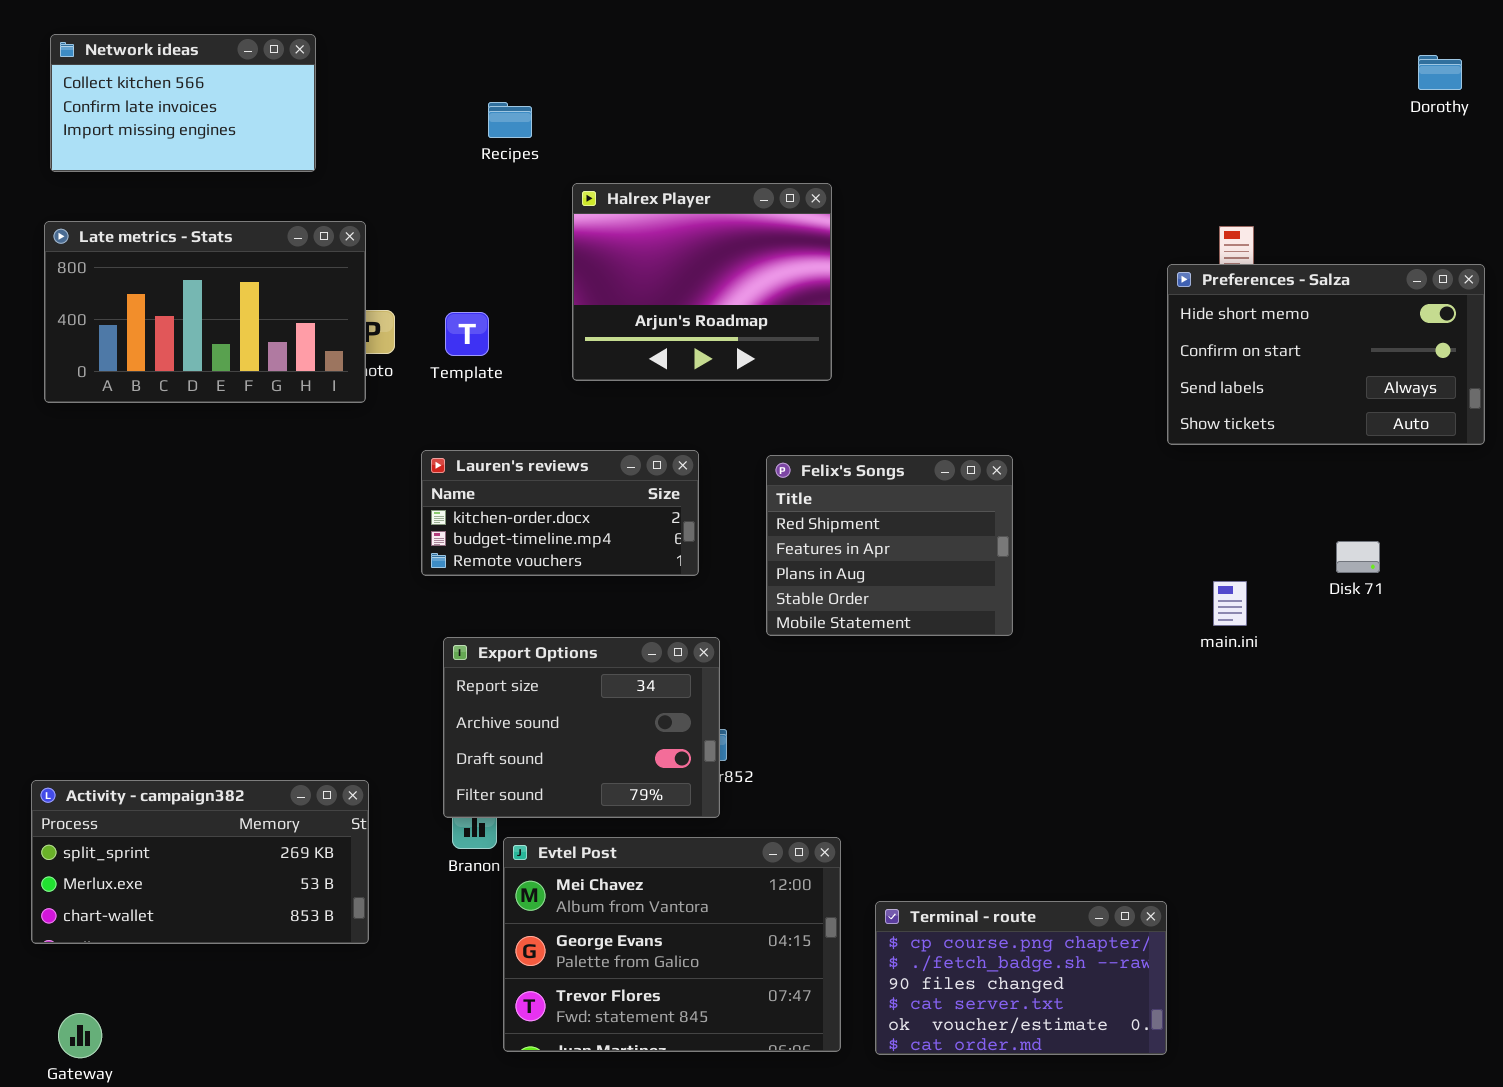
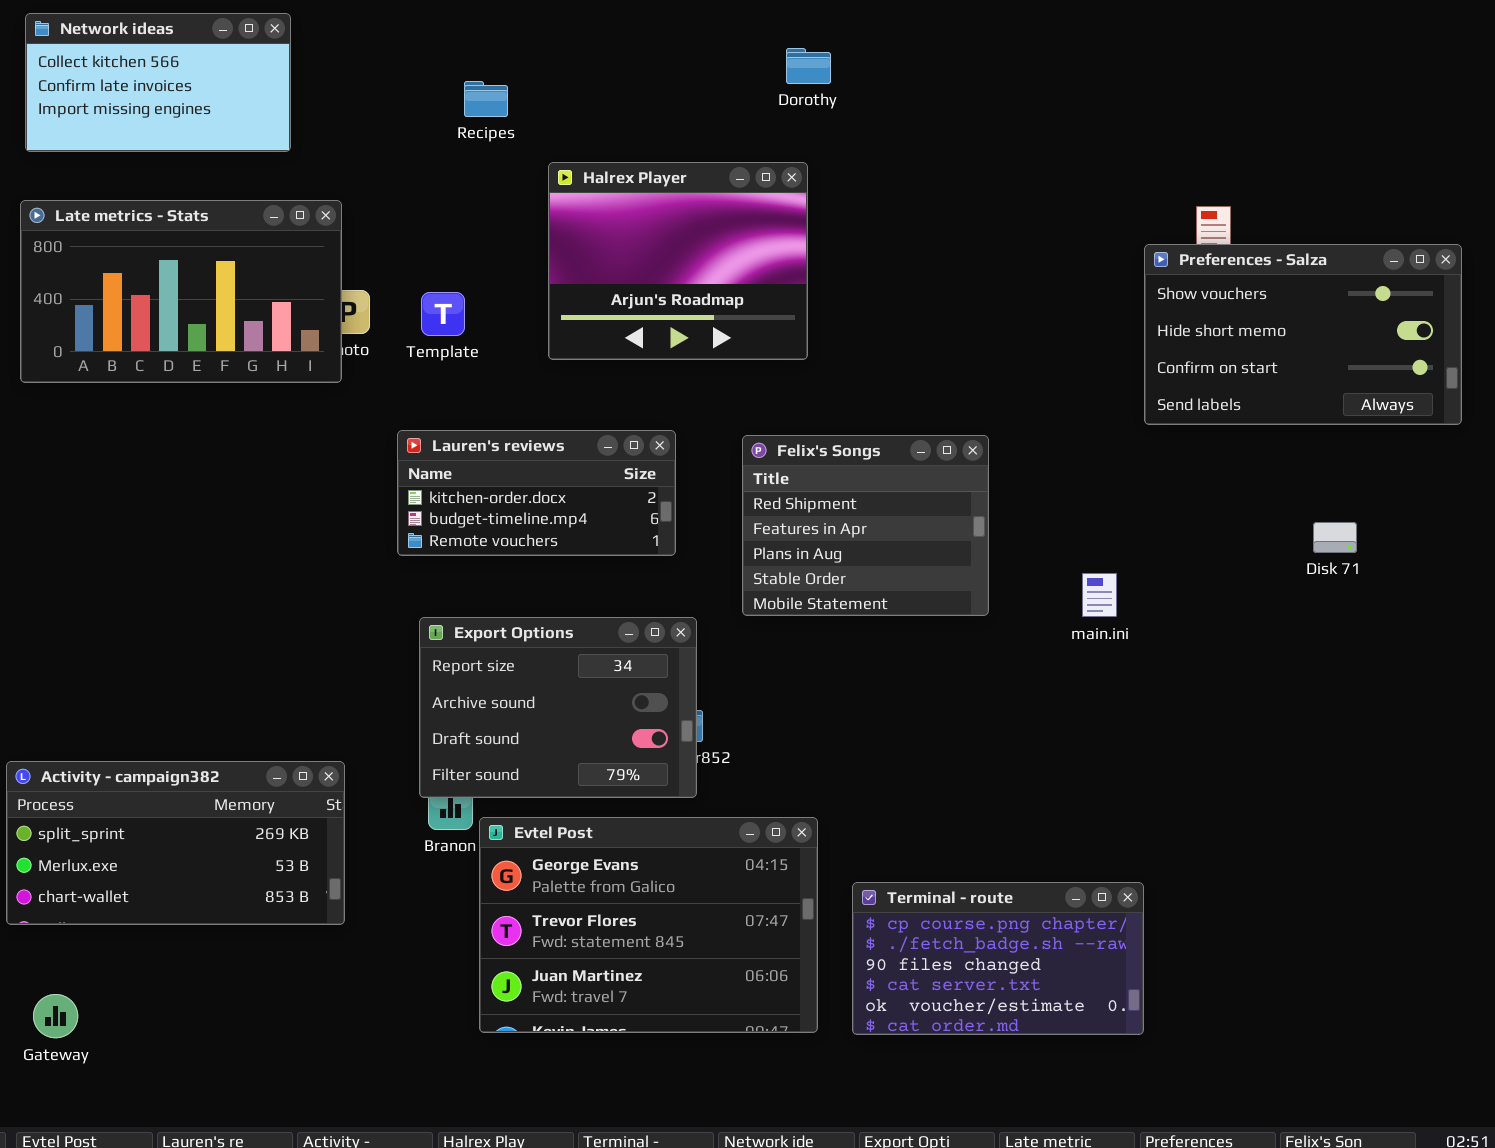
Dorothy: [1418,55,1462,90] -> [786,48,831,84], moved
Preferences - Salza: [1167,264,1485,445] -> [1144,244,1462,425], scrolled up 1 row
main.ini: [1213,581,1247,626] -> [1082,573,1117,617], moved
Evtel Post: [503,837,841,1052] -> [479,817,818,1033], scrolled down 1 row

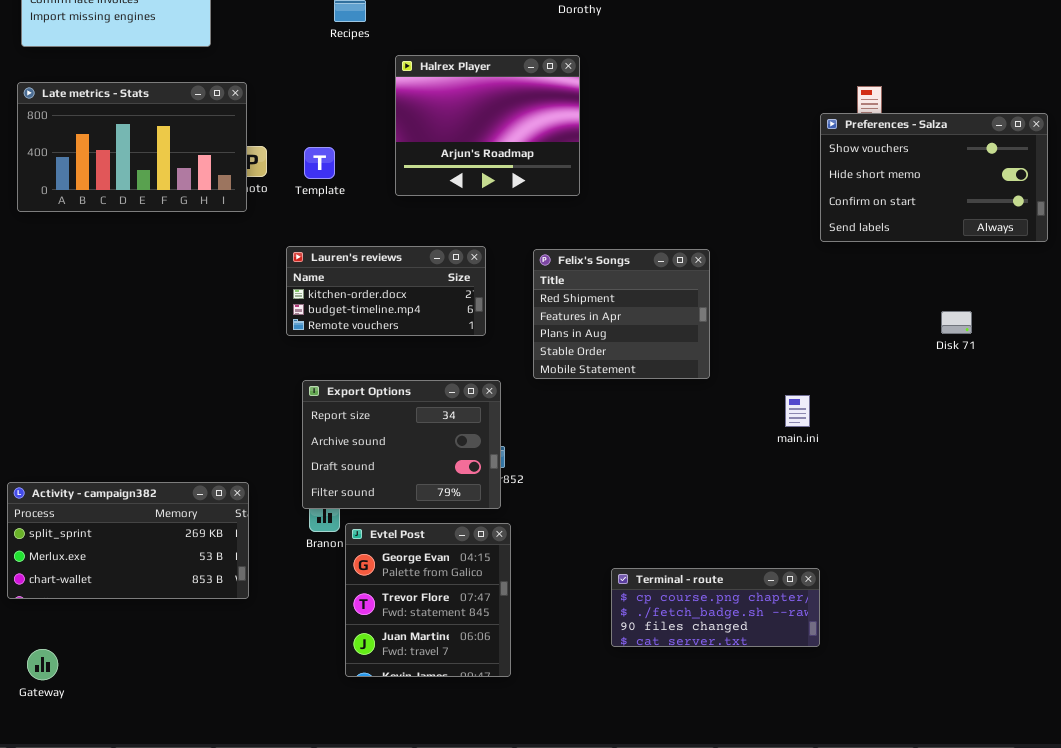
main.ini: [1082,573,1117,617] -> [785,395,810,427], moved
Evtel Post: [479,817,818,1033] -> [345,523,511,677], resized
Terminal - route: [852,882,1144,1035] -> [611,568,820,647], resized

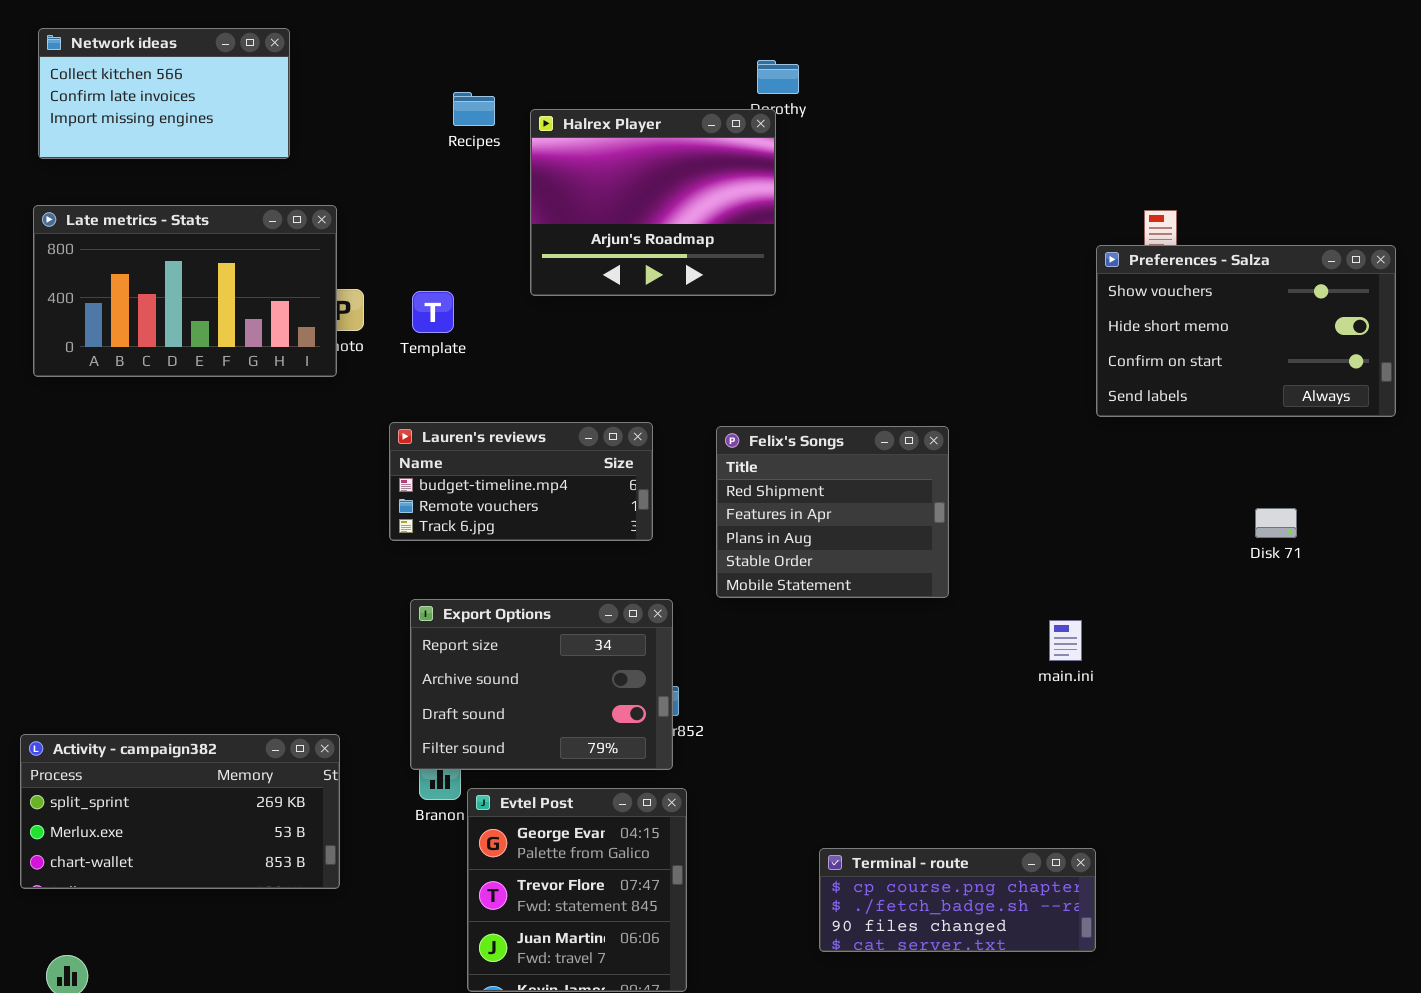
Halrex Player: [395,55,580,196] -> [530,109,776,296], moved
Lauren's reviews: [286,246,486,336] -> [389,422,653,541], scrolled down 1 row

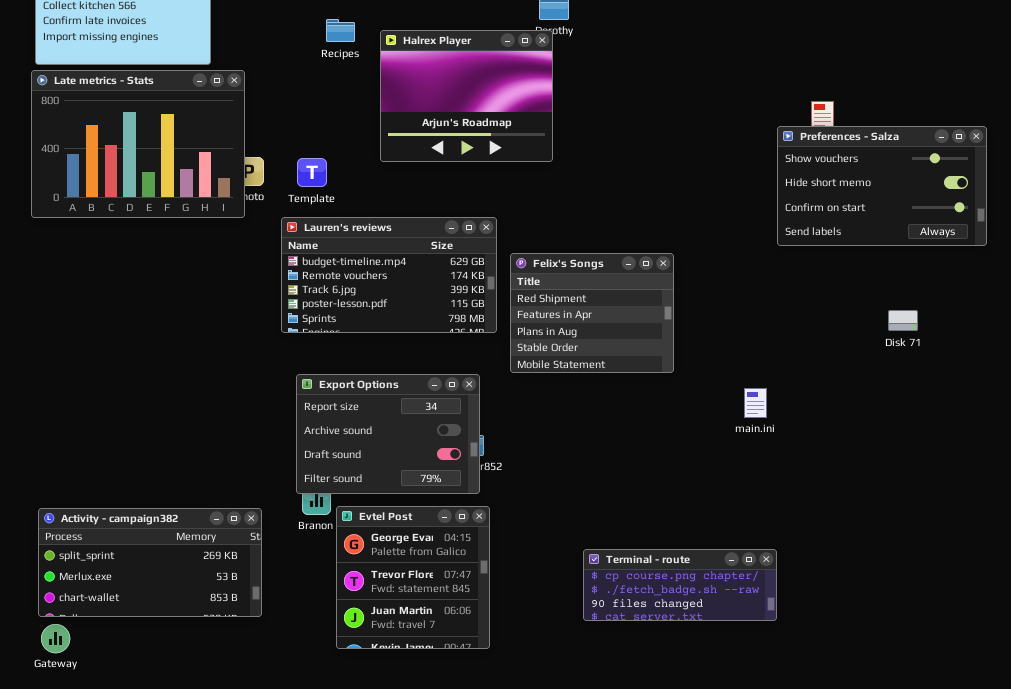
Late metrics - Stats: [33,205,337,377] -> [31,70,245,218], resized
Lauren's reviews: [389,422,653,541] -> [281,217,497,333], resized
Activity - campaign382: [20,734,340,889] -> [38,508,262,617], moved

